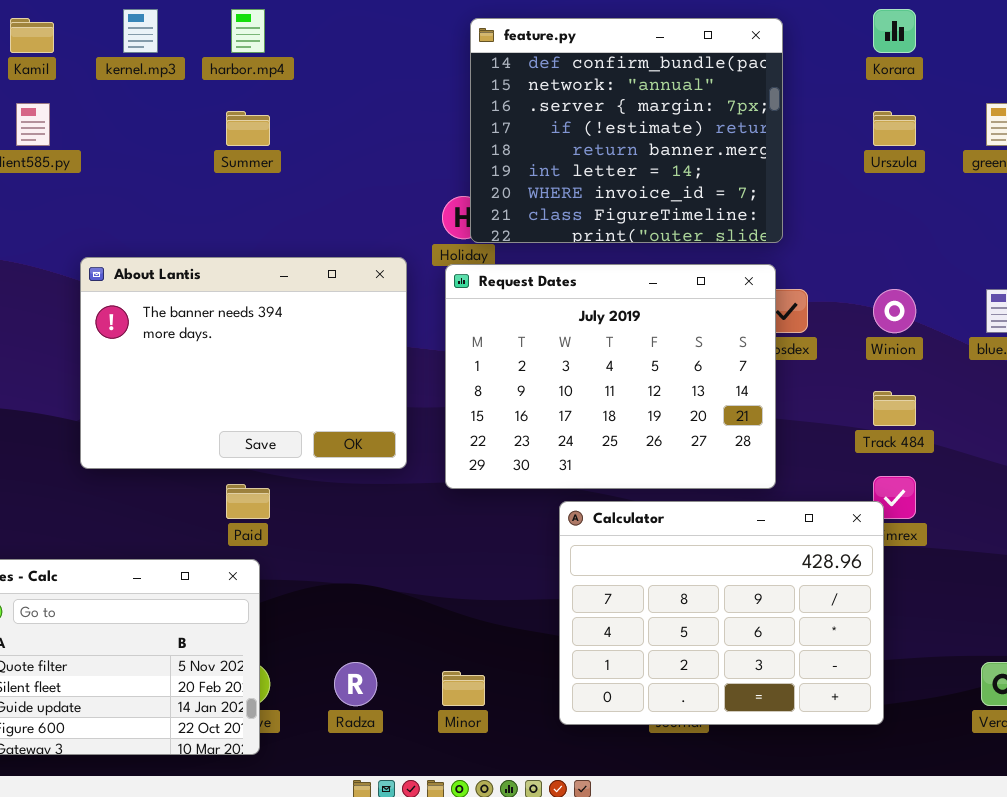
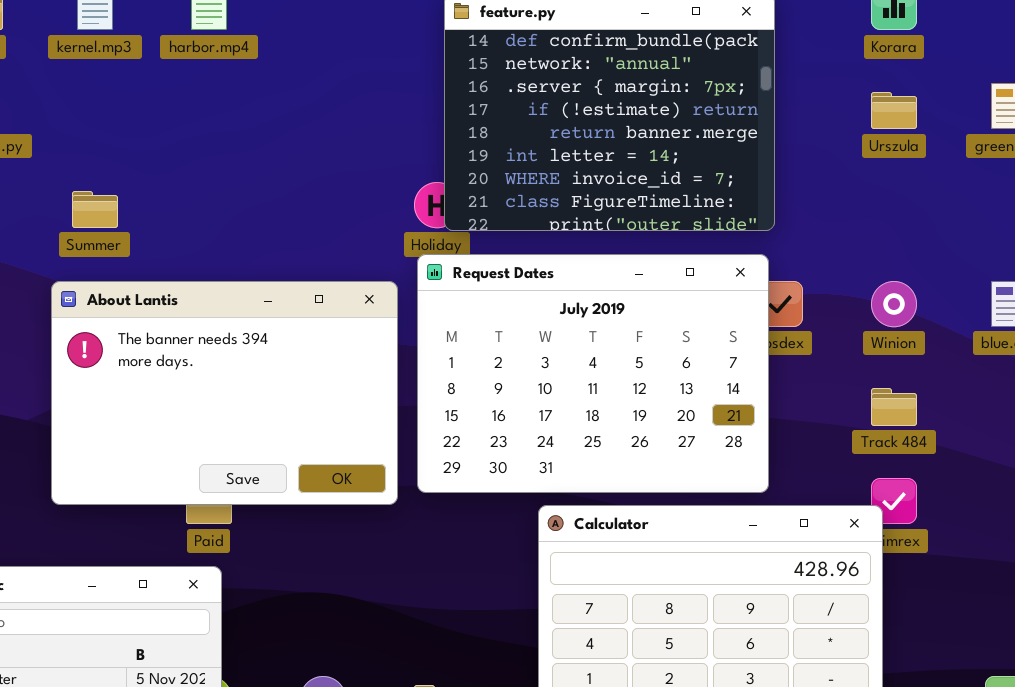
Summer: [226,111,270,146] -> [72,191,118,228], moved
About Lantis: [80,257,407,469] -> [51,281,398,505], moved

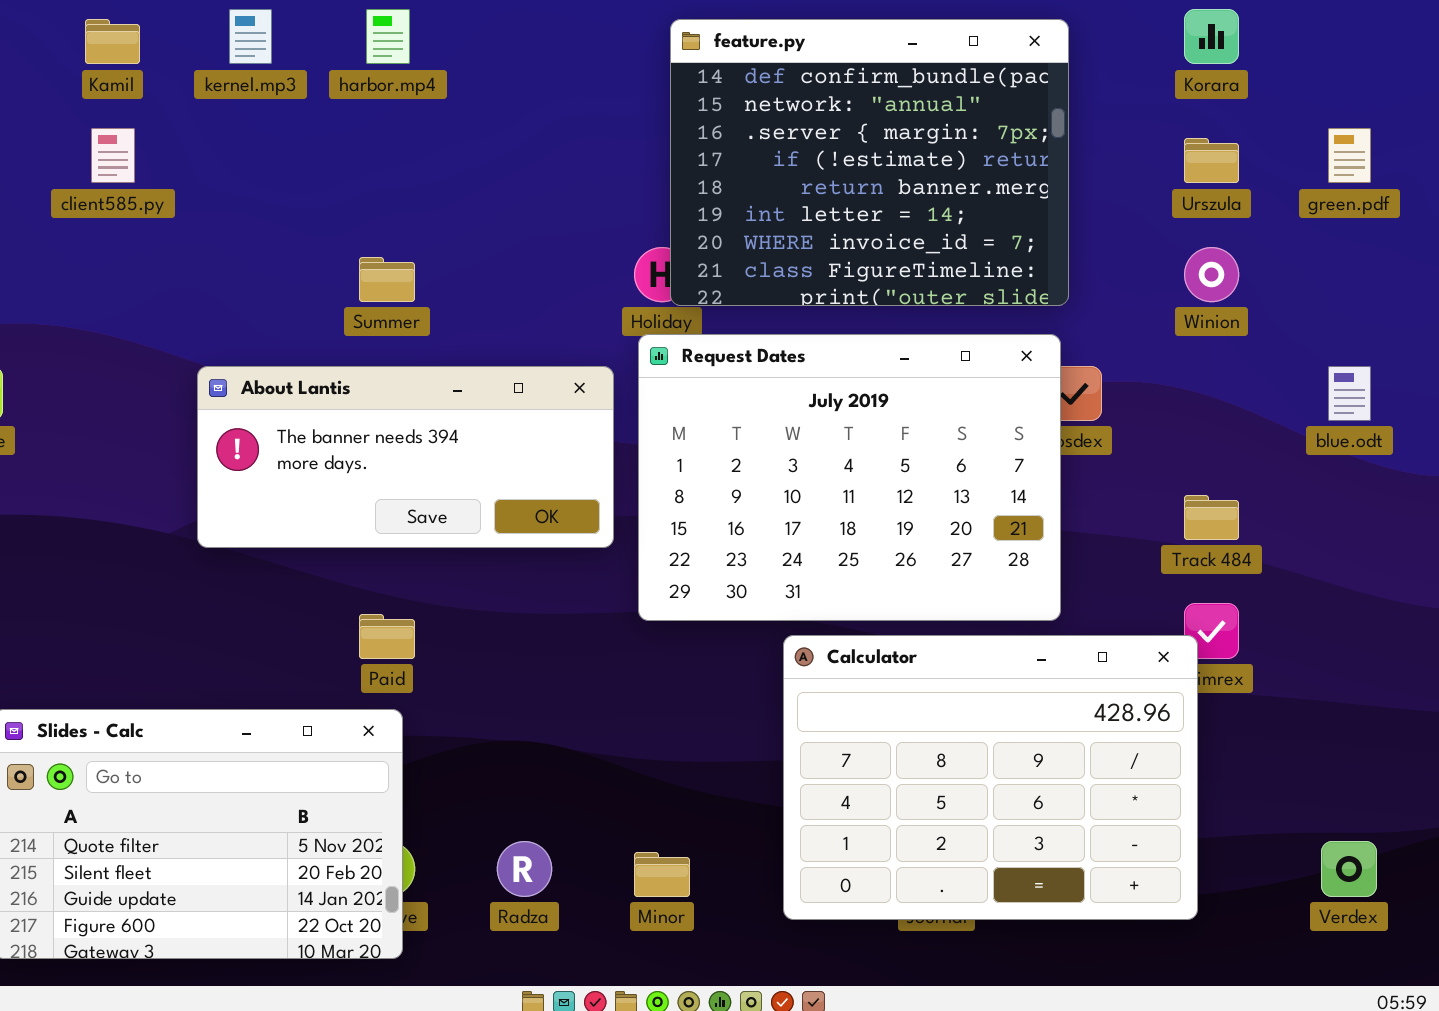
Summer: [72,191,118,228] -> [359,257,415,302], moved
About Lantis: [51,281,398,505] -> [197,366,614,548], resized
Winion: [871,281,917,327] -> [1184,247,1239,302], moved

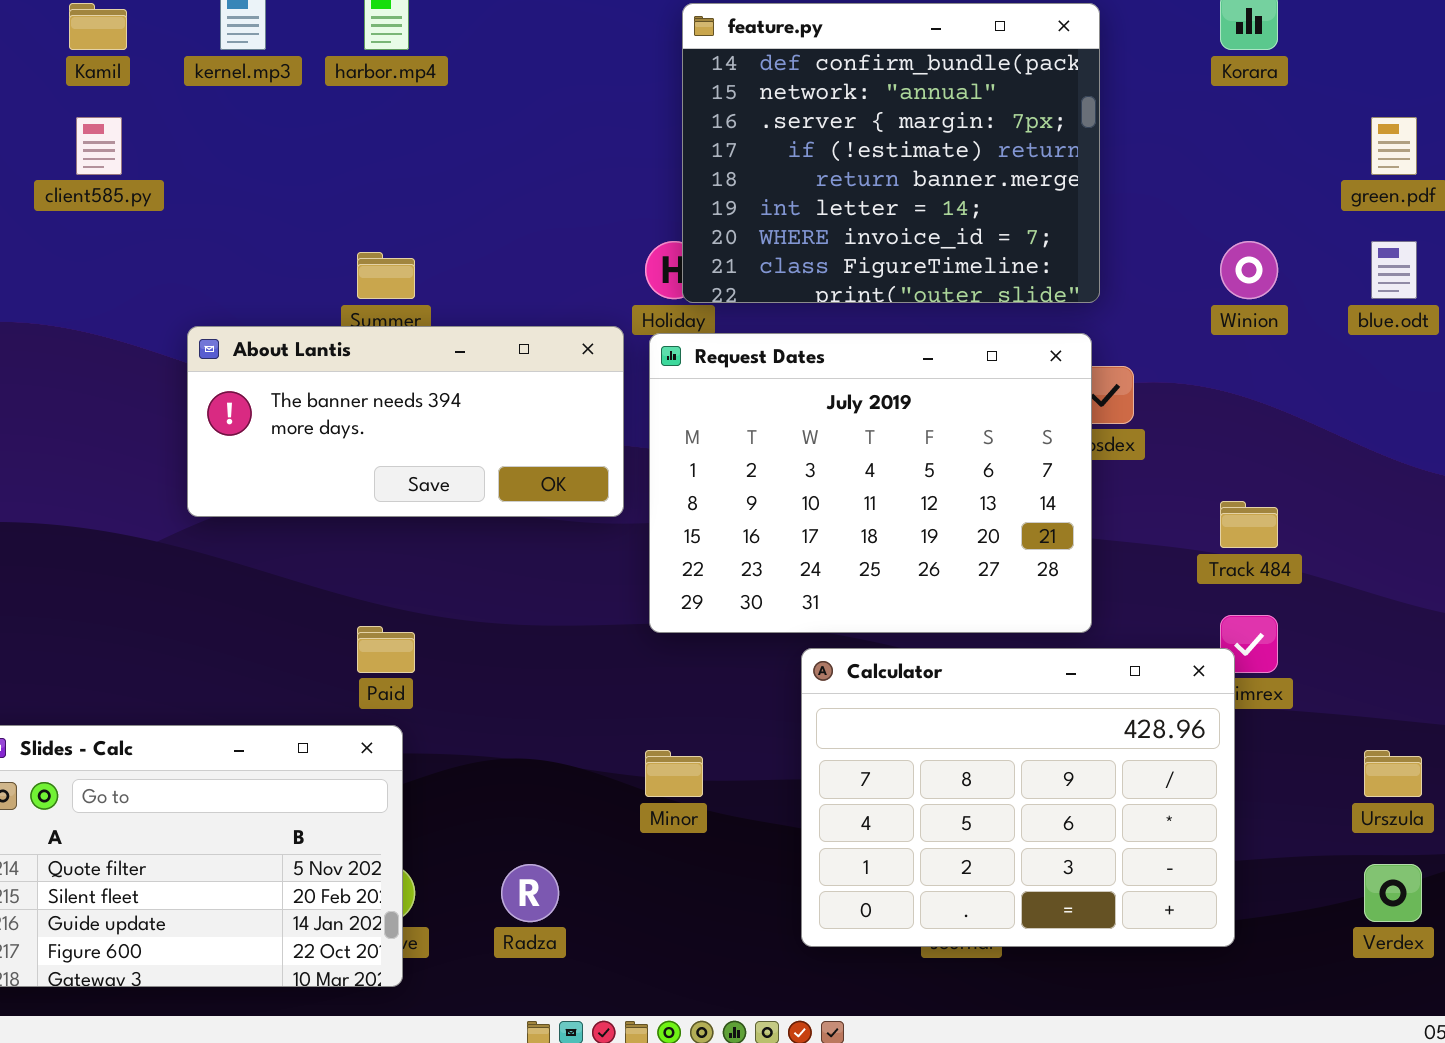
Urszula: [1184,138,1239,183] -> [1364,750,1422,797], moved
About Lantis: [197,366,614,548] -> [187,326,624,517], moved
blue.odt: [1328,366,1371,421] -> [1371,241,1417,299], moved
Minor: [634,852,690,897] -> [645,750,703,797], moved

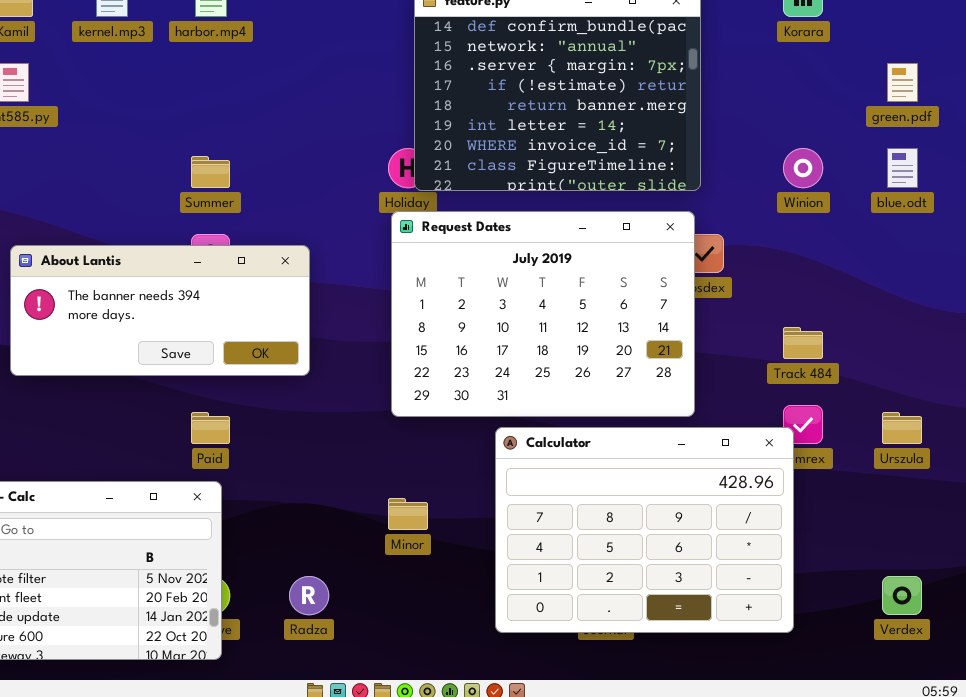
About Lantis: [187,326,624,517] -> [10,245,310,376], moved
Urszula: [1364,750,1422,797] -> [882,412,922,444], moved

